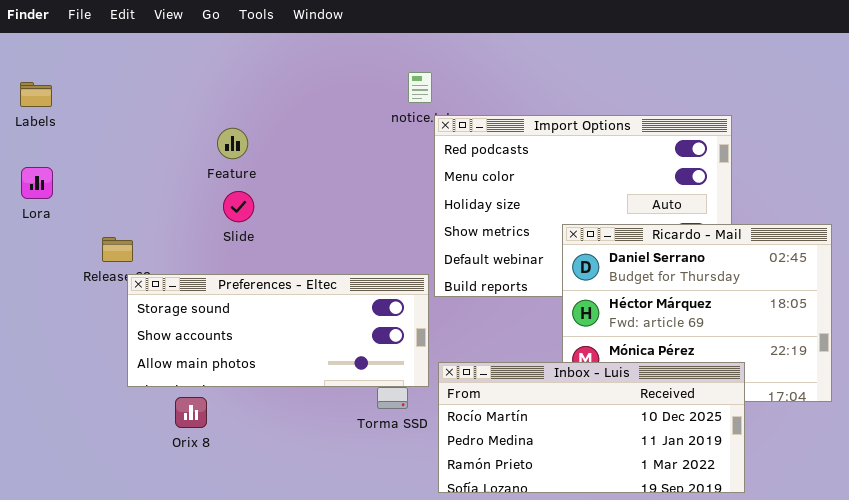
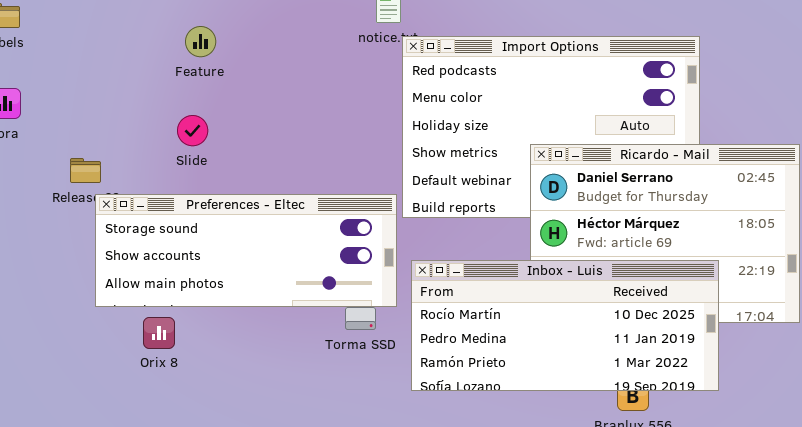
Feature: [217,128,248,159] -> [185,26,216,57], moved
Slide: [223,191,254,222] -> [177,115,208,146], moved
Inbox - Luis: [438,362,745,493] -> [411,260,719,391], moved

